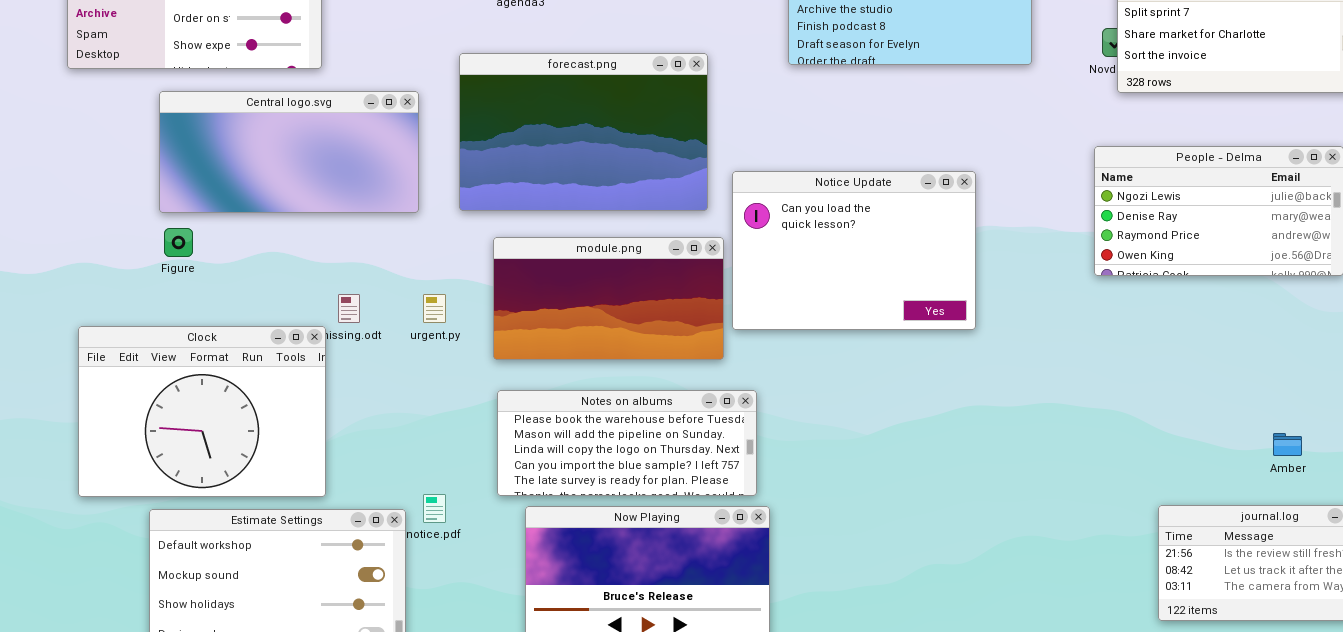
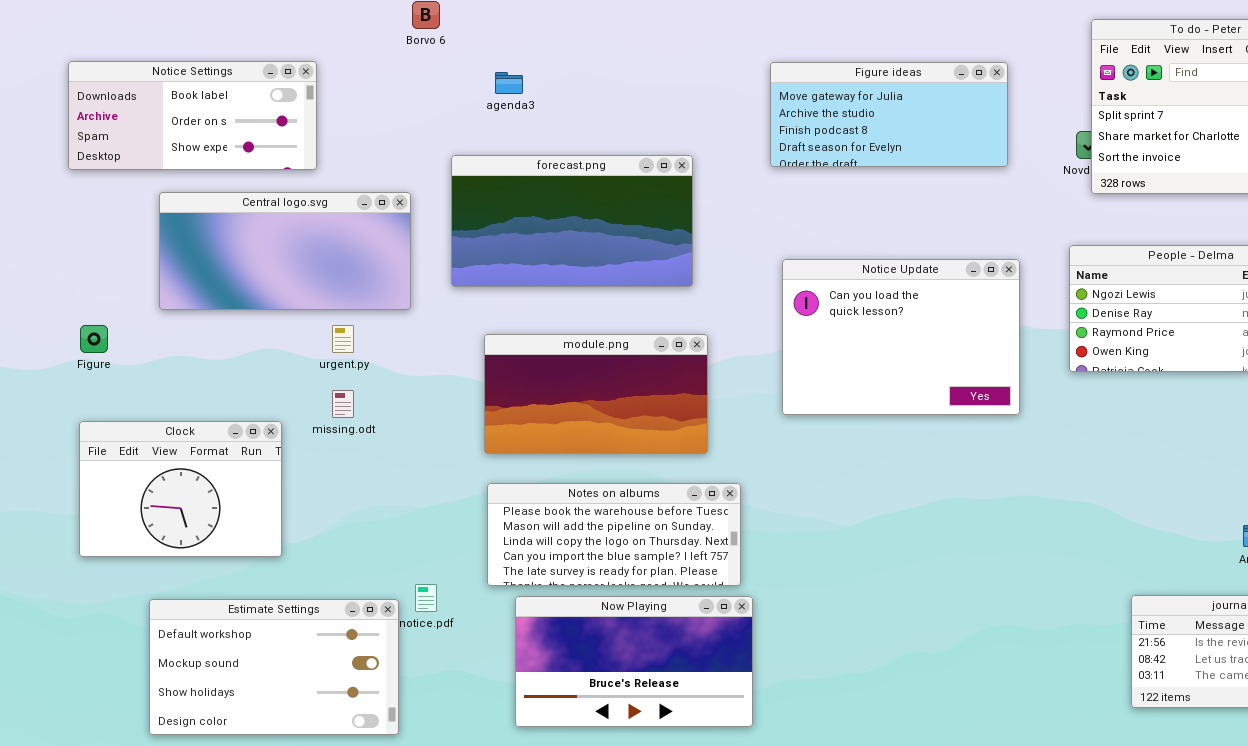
forecast.png: [459,53,708,211] -> [451,155,693,287], resized
Notice Update: [732,171,976,330] -> [782,259,1020,415], moved
Figure: [164,228,193,257] -> [80,325,108,353], moved
urgent.py: [423,294,446,323] -> [332,325,354,353], moved
Clock: [78,326,326,497] -> [79,421,282,557], resized

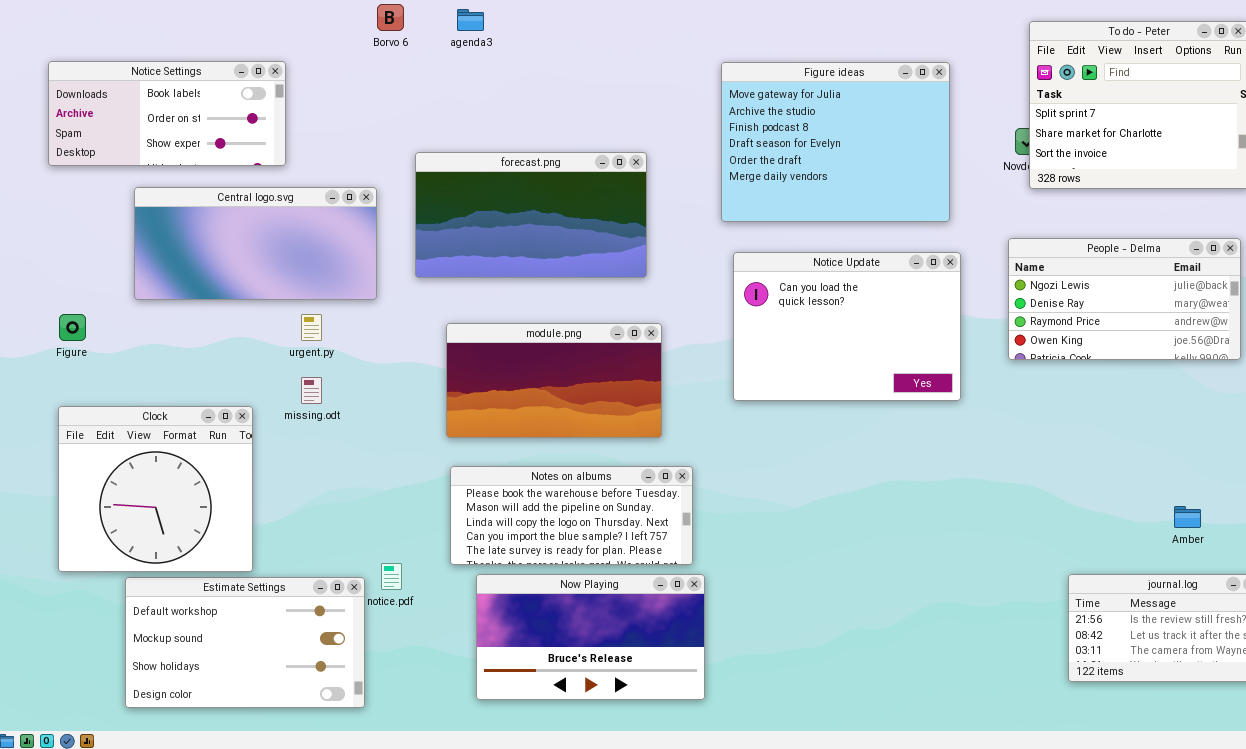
Figure ideas: [770,62,1008,167] -> [721,62,950,222], resized
agenda3: [495,72,523,94] -> [457,9,484,31], moved
Clock: [79,421,282,557] -> [58,406,253,572], resized

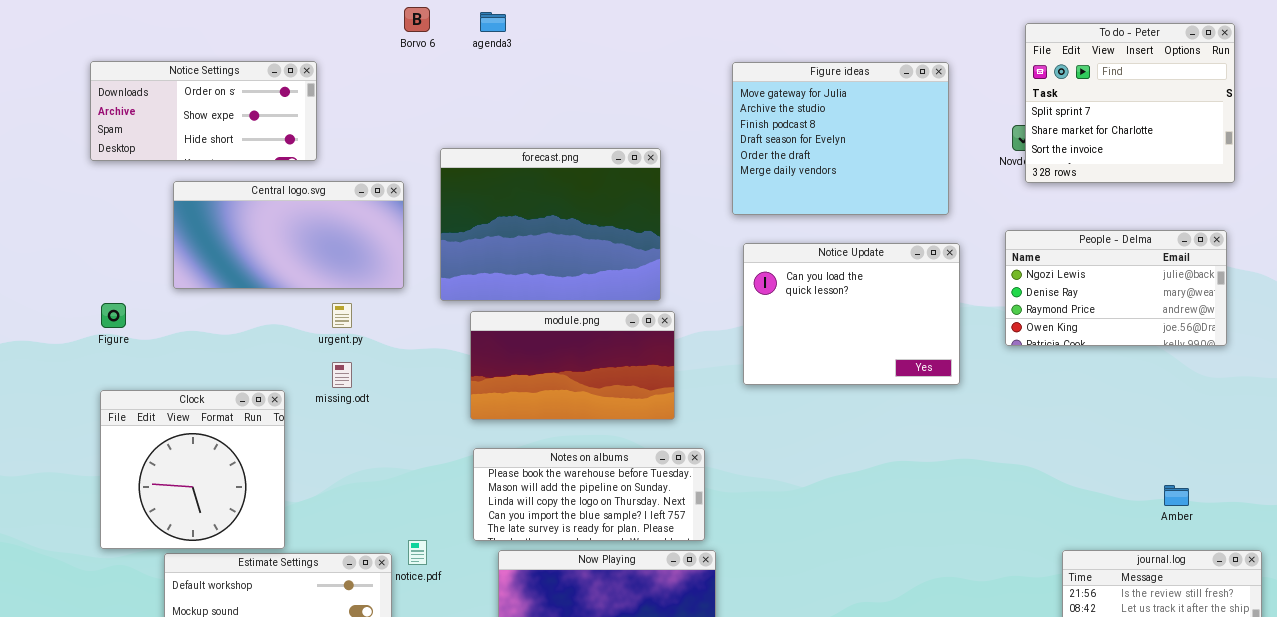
Notice Settings: [48,61,286,166] -> [90,61,317,161], scrolled down 1 row
forecast.png: [415,152,647,278] -> [440,148,661,301], resized

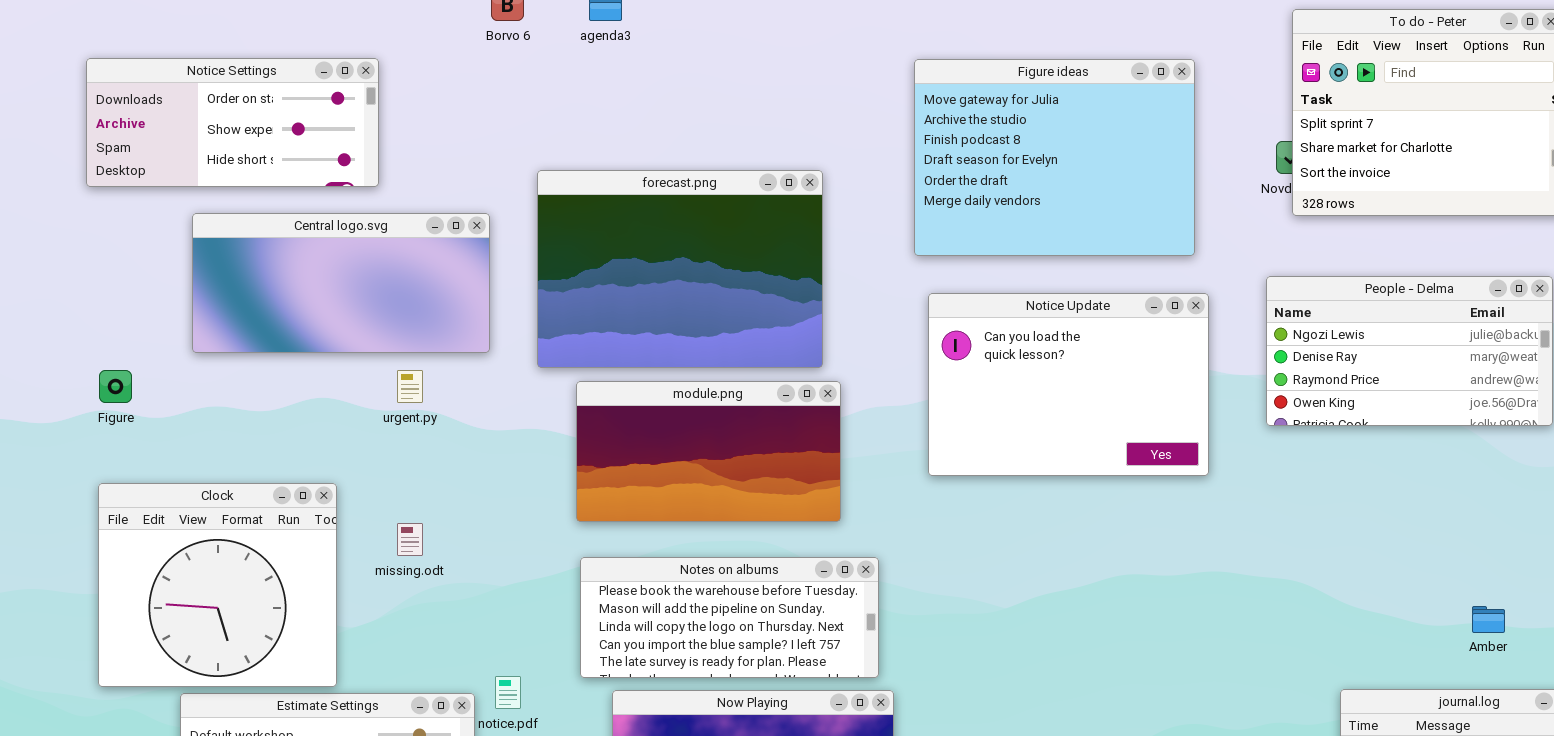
missing.odt: [332,362,352,388] -> [397,523,423,556], moved

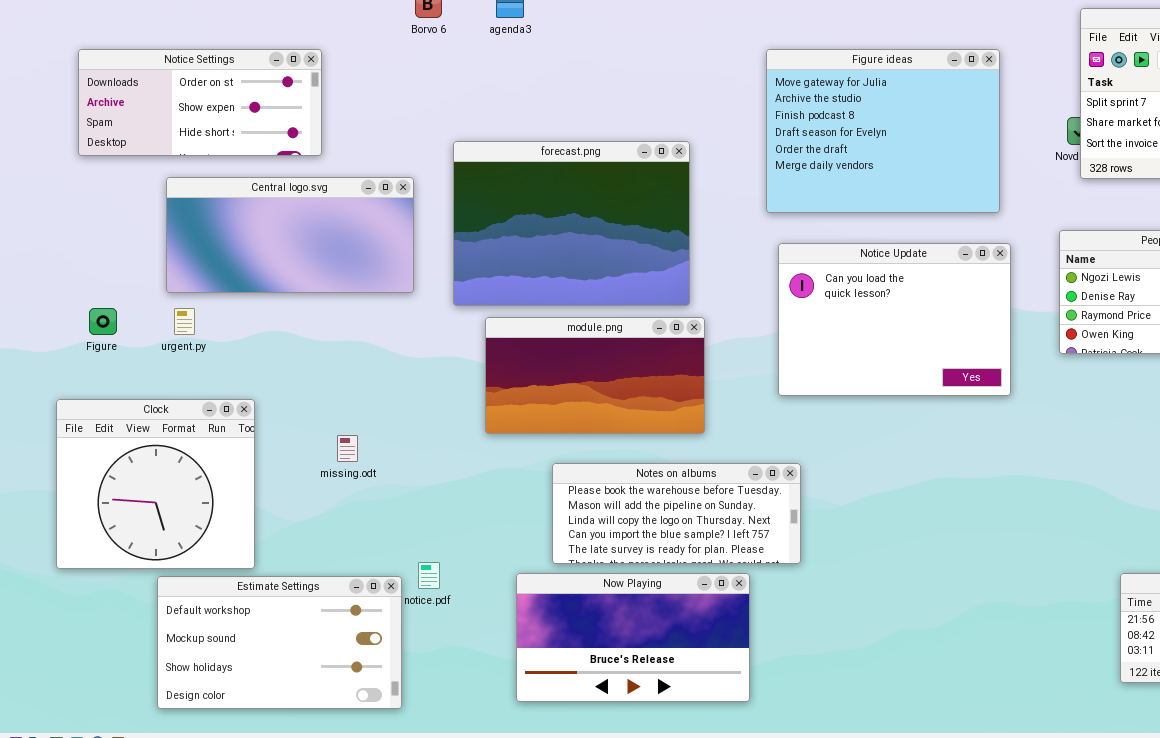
urgent.py: [397,370,423,403] -> [174,308,195,335], moved
Clock: [98,483,337,687] -> [56,399,255,569], moved
Notes on albums: [580,557,879,678] -> [552,463,801,564], moved

